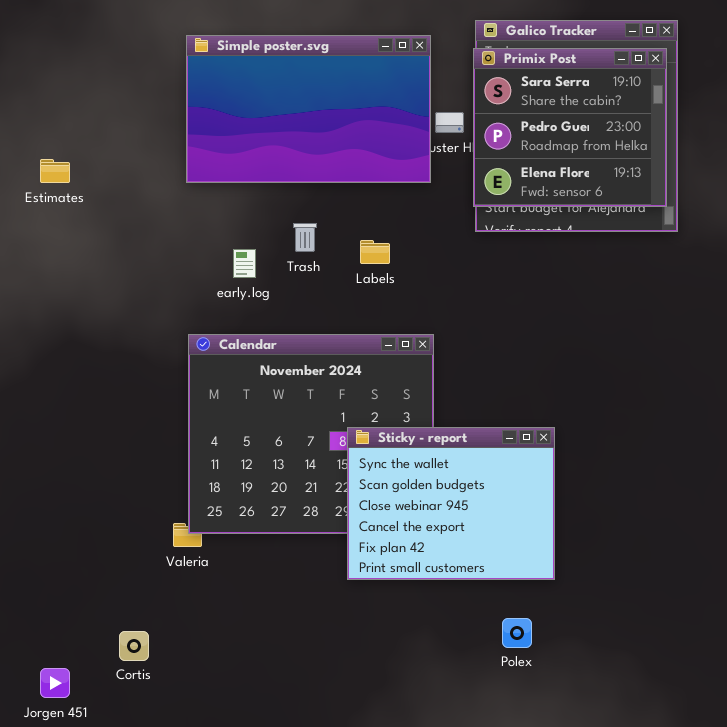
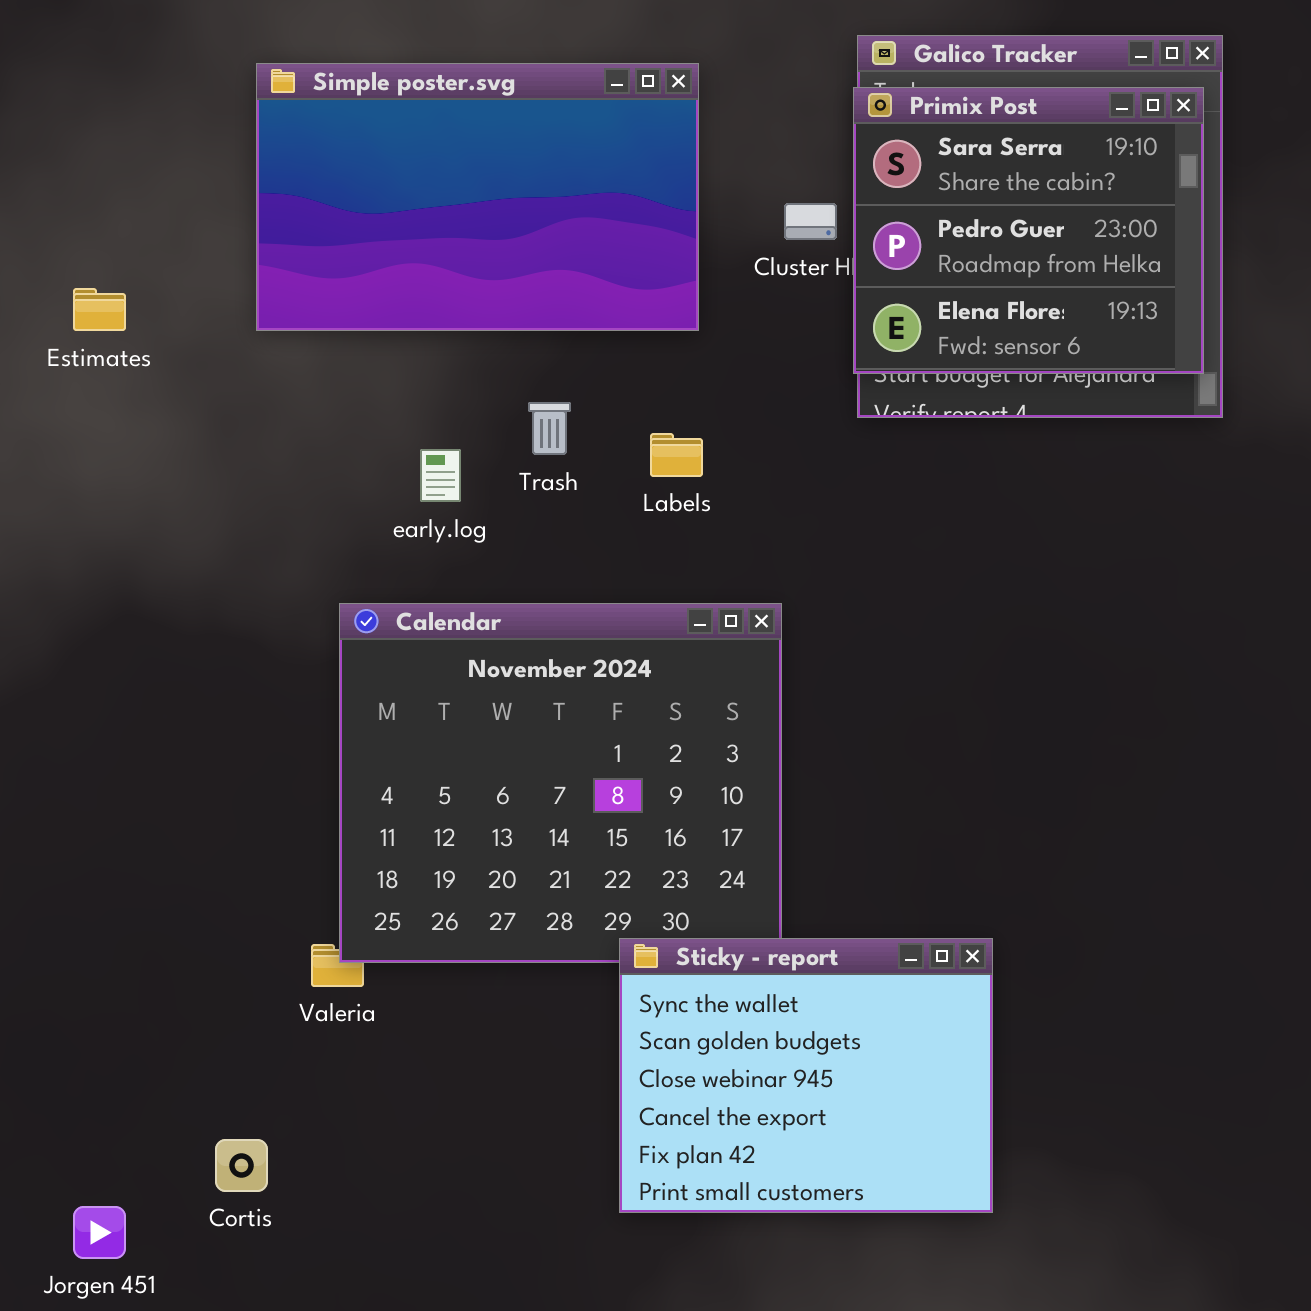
Simple poster.svg: [186,35,431,183] -> [256,63,699,331], moved
Sticky - report: [347,427,555,580] -> [619,938,993,1213], moved

